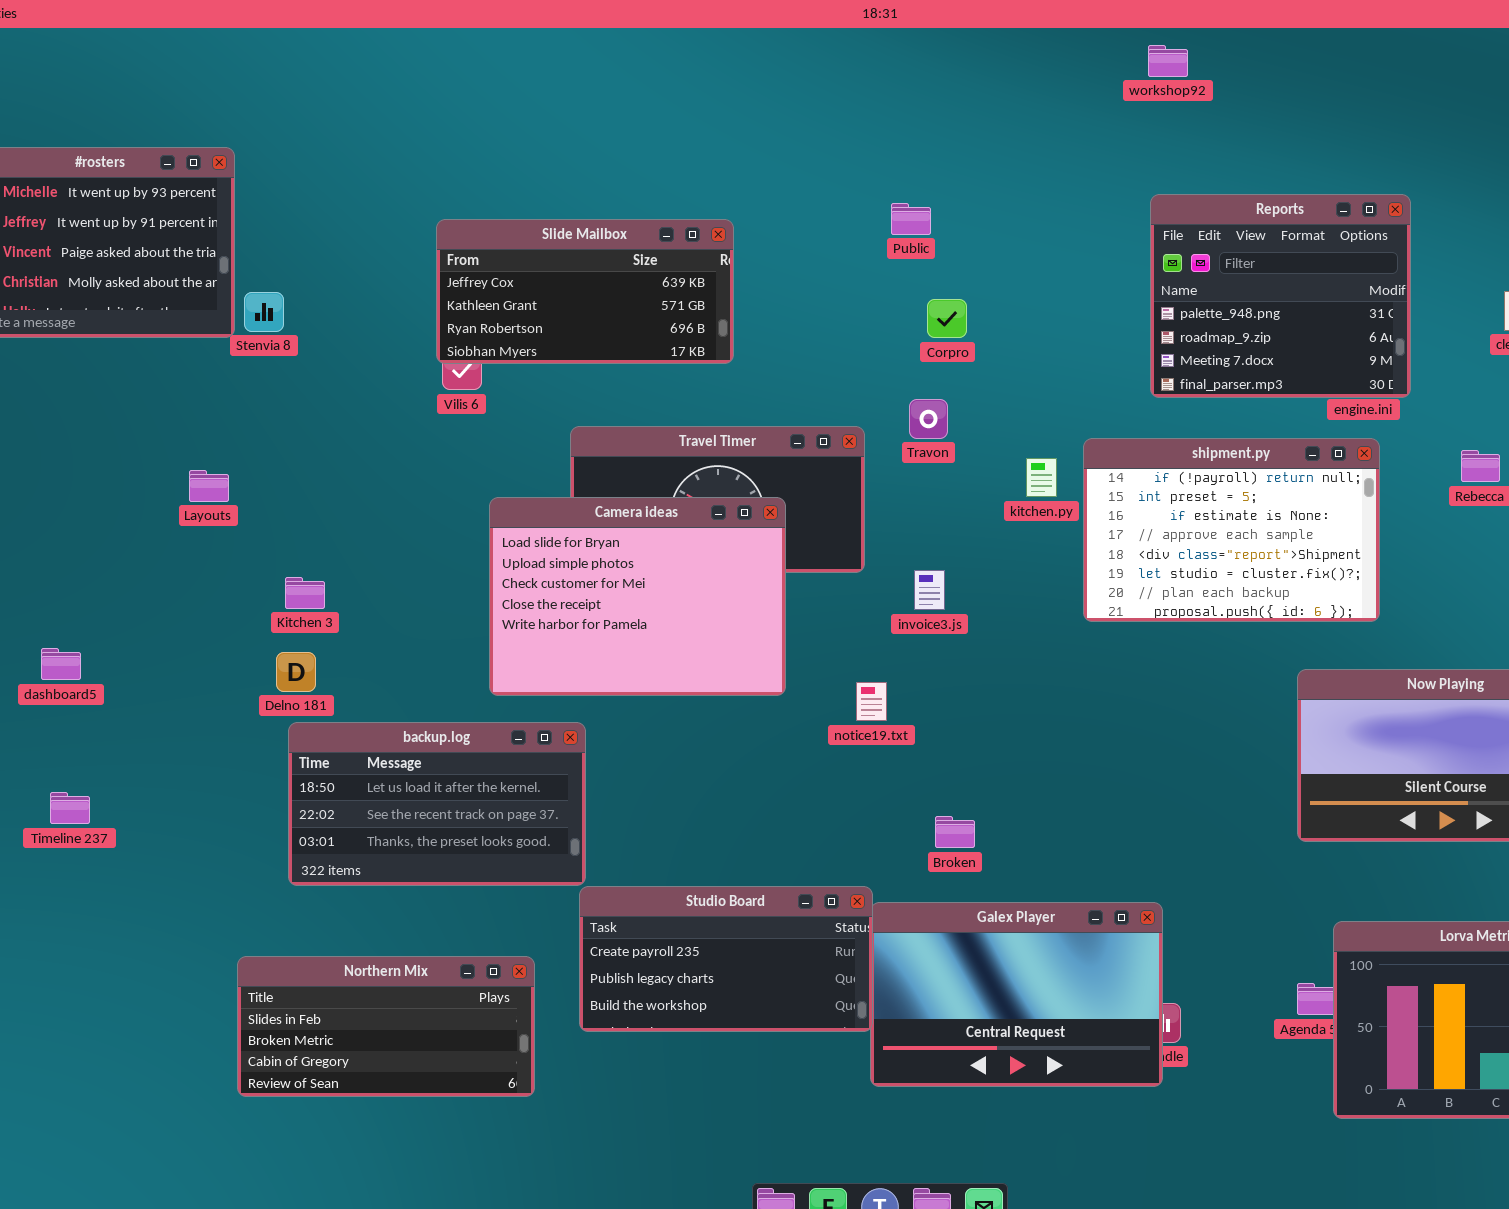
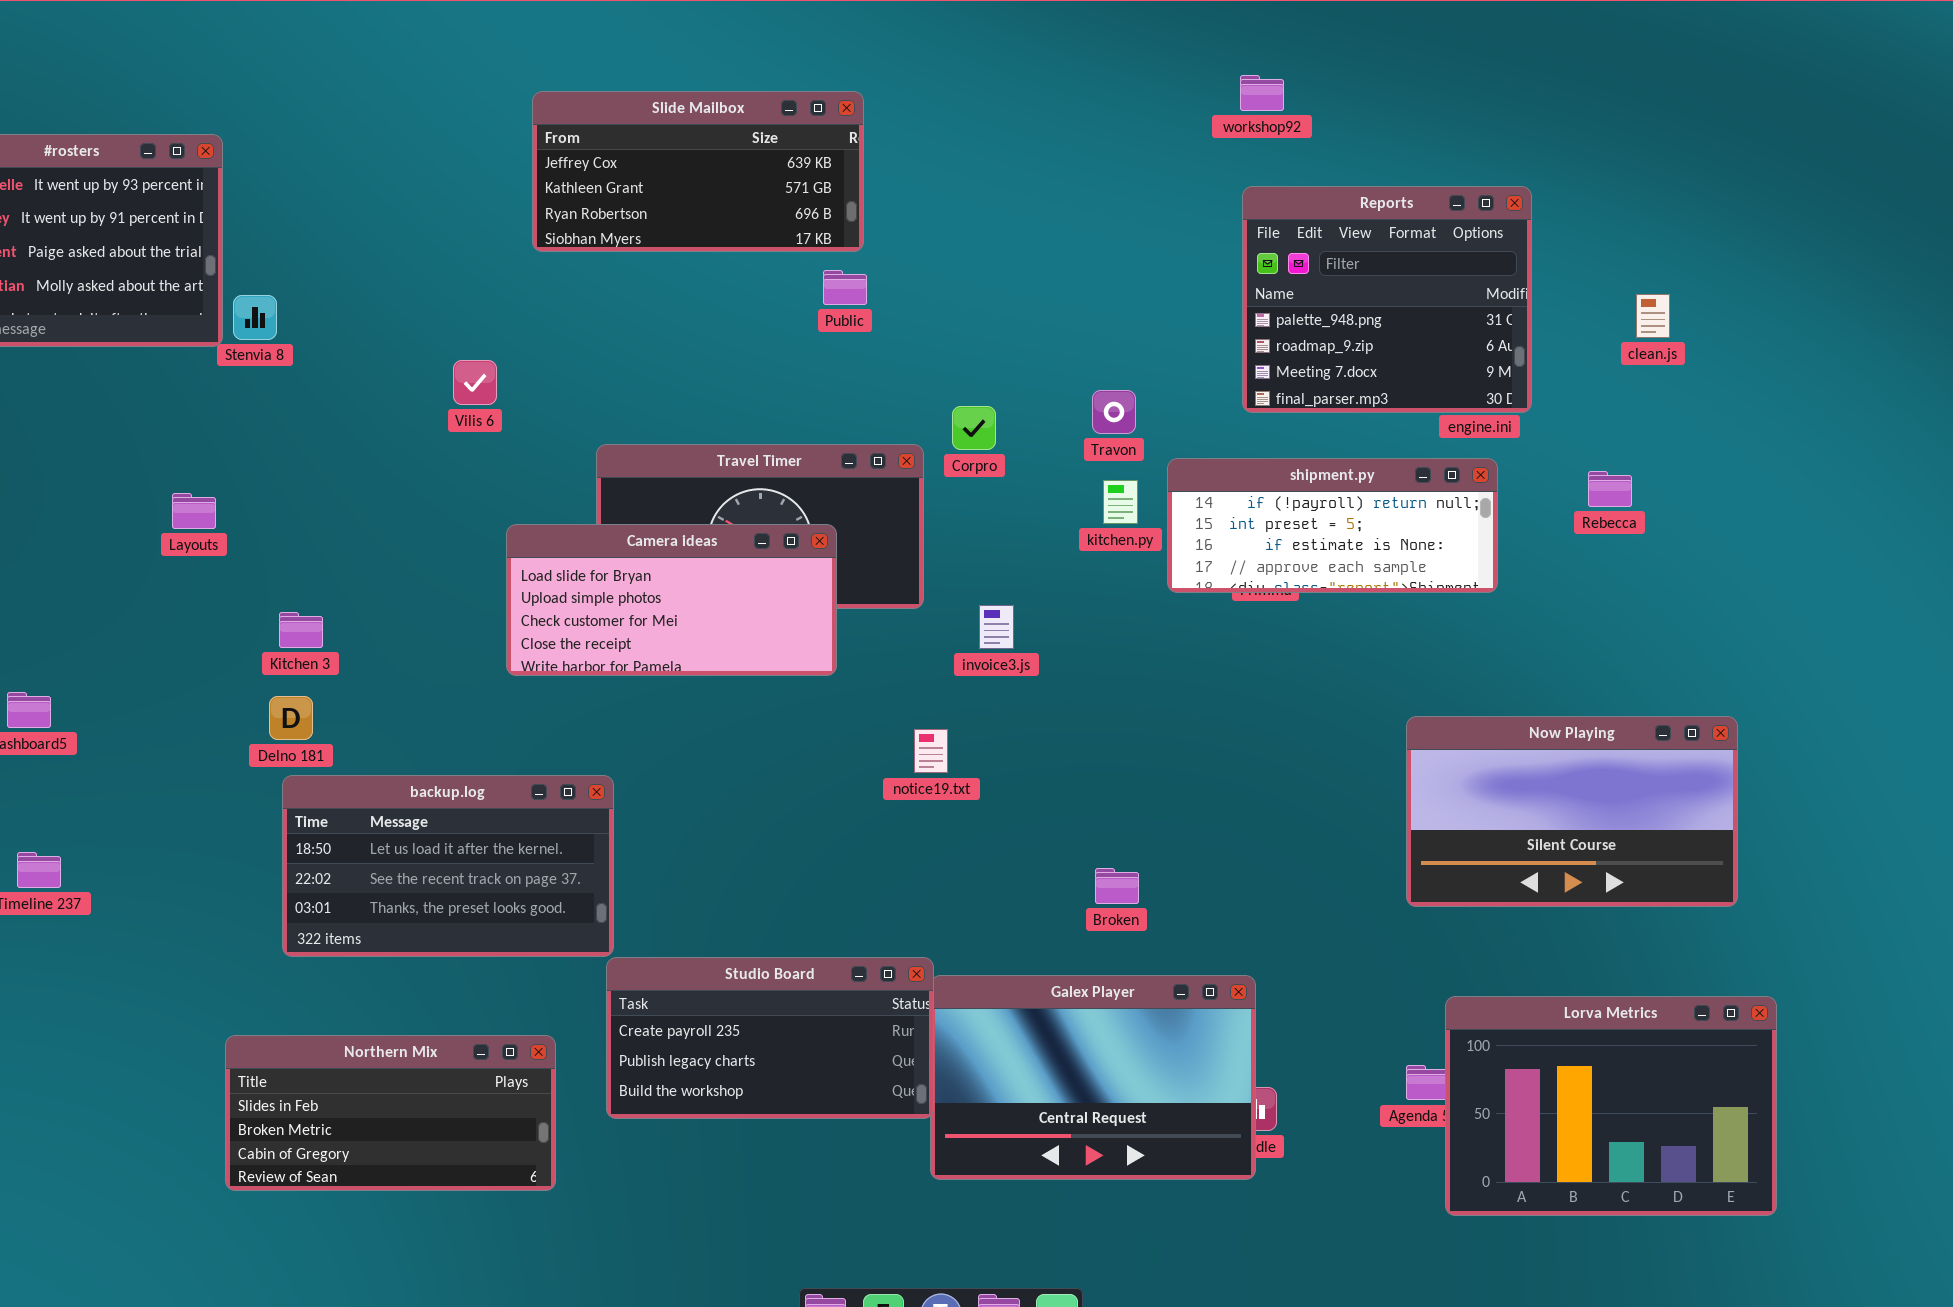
workshop92: [1148,45,1188,77] -> [1240,75,1284,111], moved
Public: [891,203,931,235] -> [823,270,867,305], moved
Slide Mailbox: [436,219,734,364] -> [532,91,864,252], moved
Corpro: [927,299,967,338] -> [952,406,996,450], moved
Travon: [909,399,948,439] -> [1092,390,1136,434], moved
shipment.py: [1083,438,1380,622] -> [1167,458,1498,593], resized
Camera ideas: [489,497,786,696] -> [506,524,837,676], resized
Broken: [935,816,975,848] -> [1095,868,1139,904], moved

